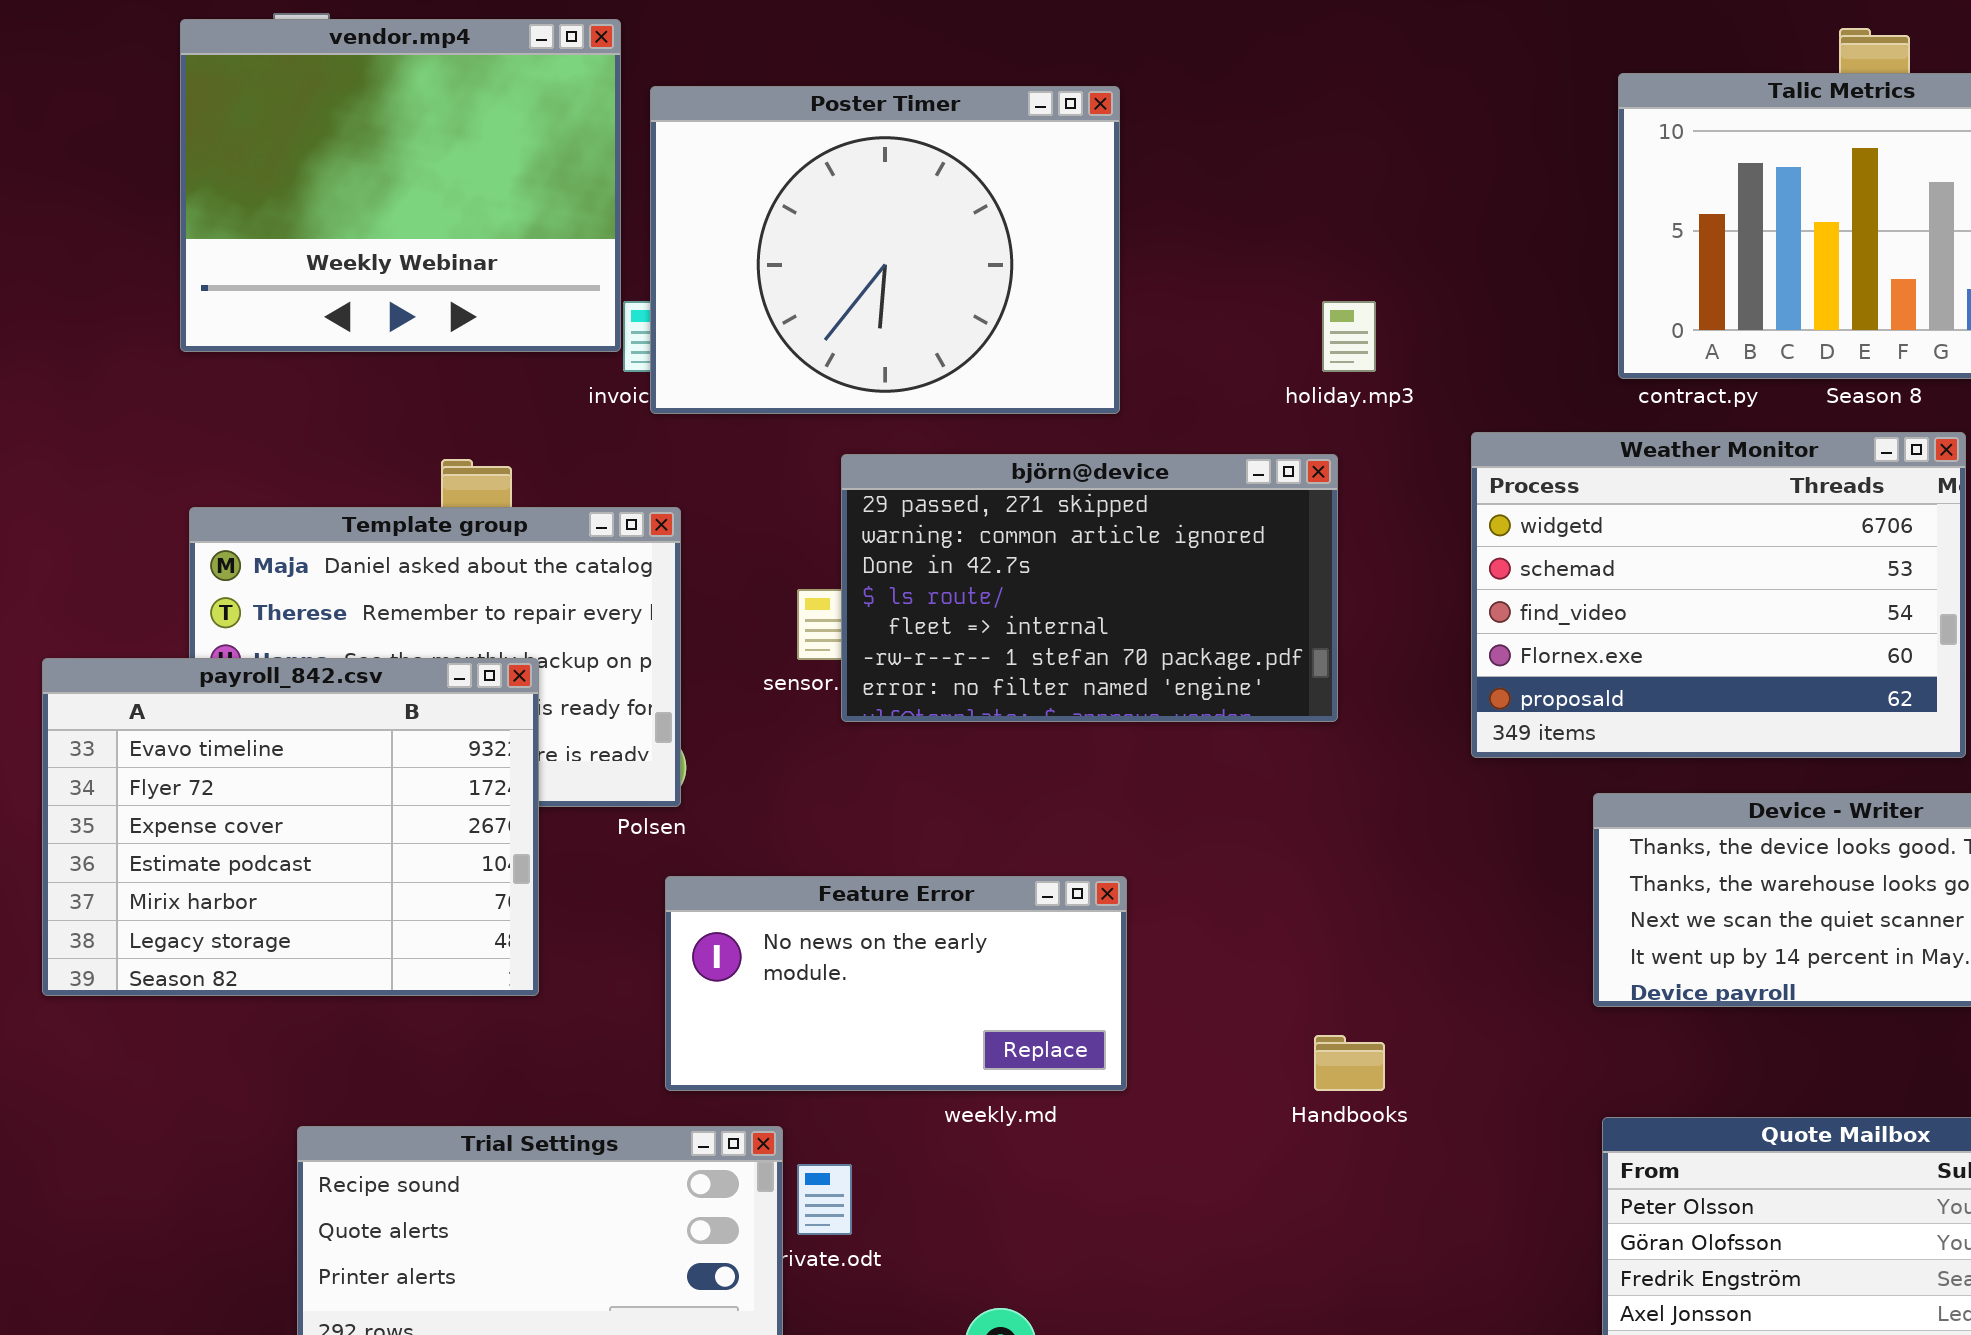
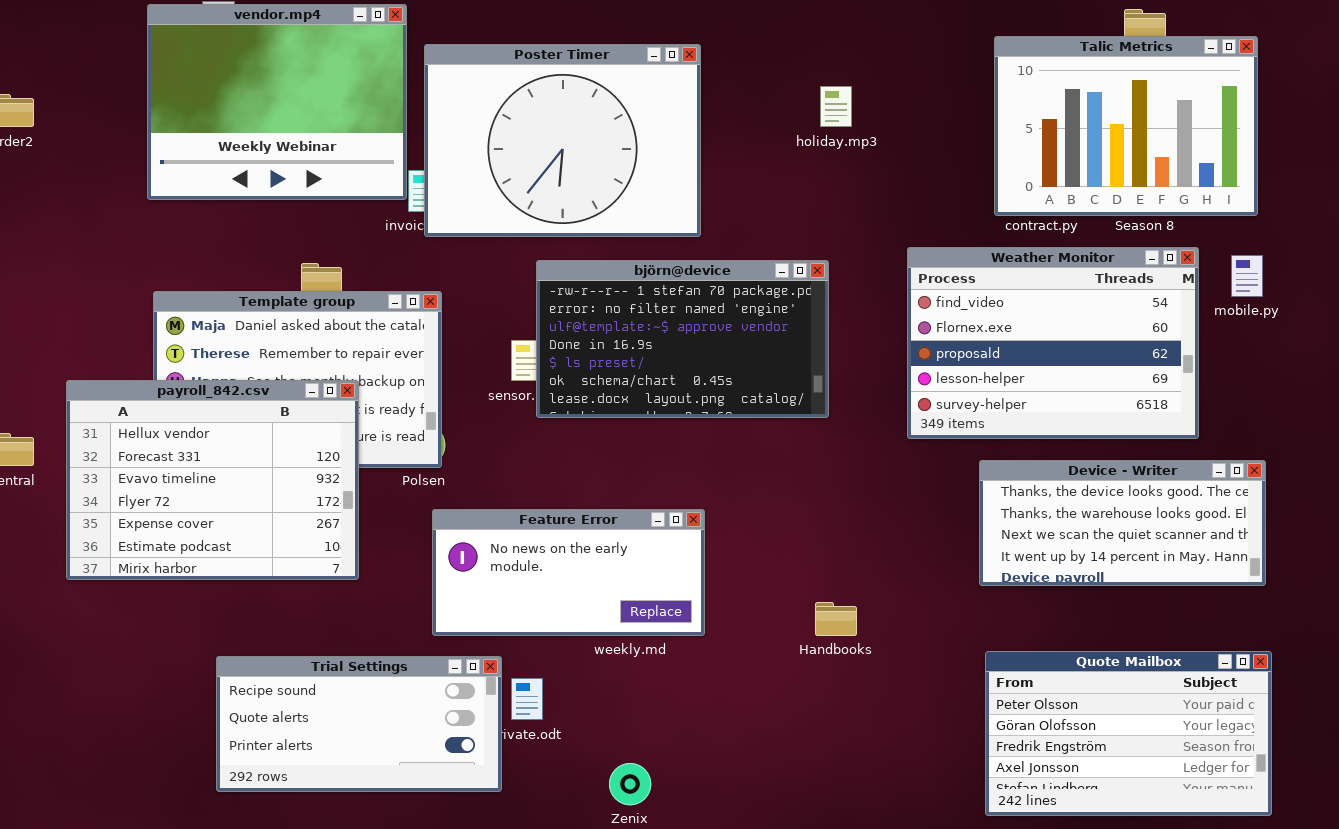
holiday.mp3: [1322,301,1376,372] -> [820,86,852,127], moved
Weather Monitor: [1471,432,1966,758] -> [907,247,1199,439], scrolled down 2 rows
björn@device: [841,454,1338,722] -> [536,260,829,418], scrolled down 5 rows
payroll_842.csv: [42,658,539,996] -> [66,380,359,580], scrolled up 2 rows

